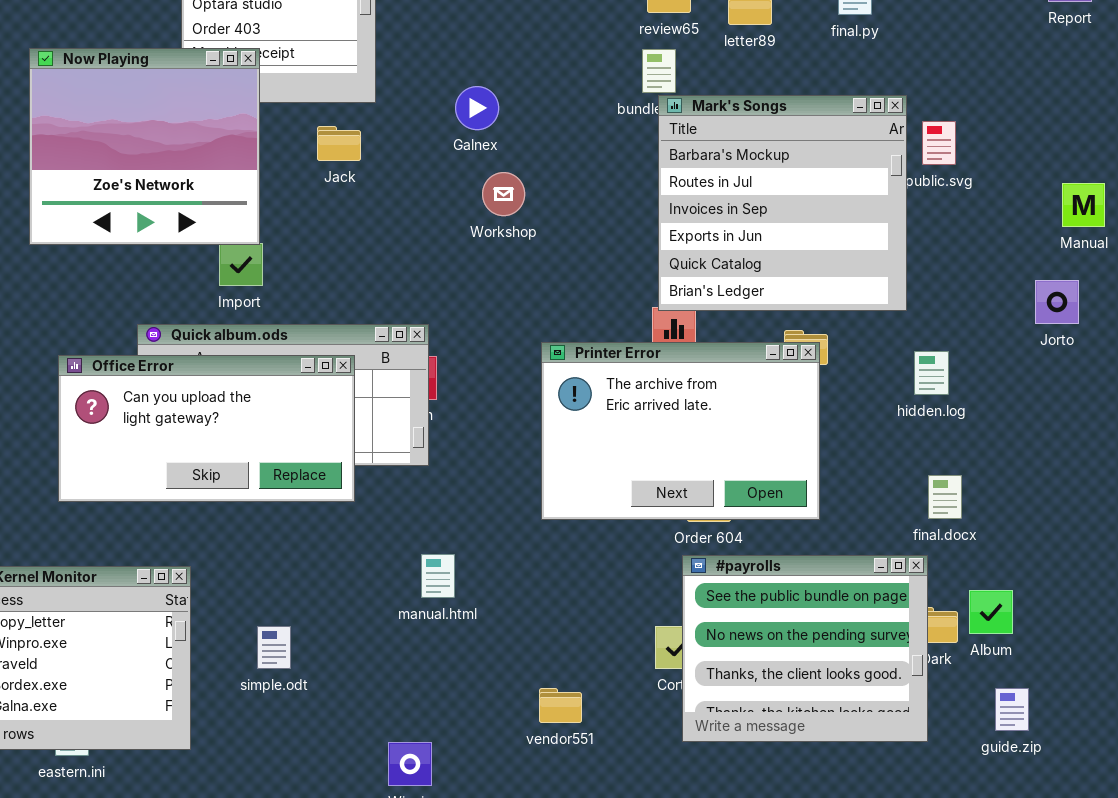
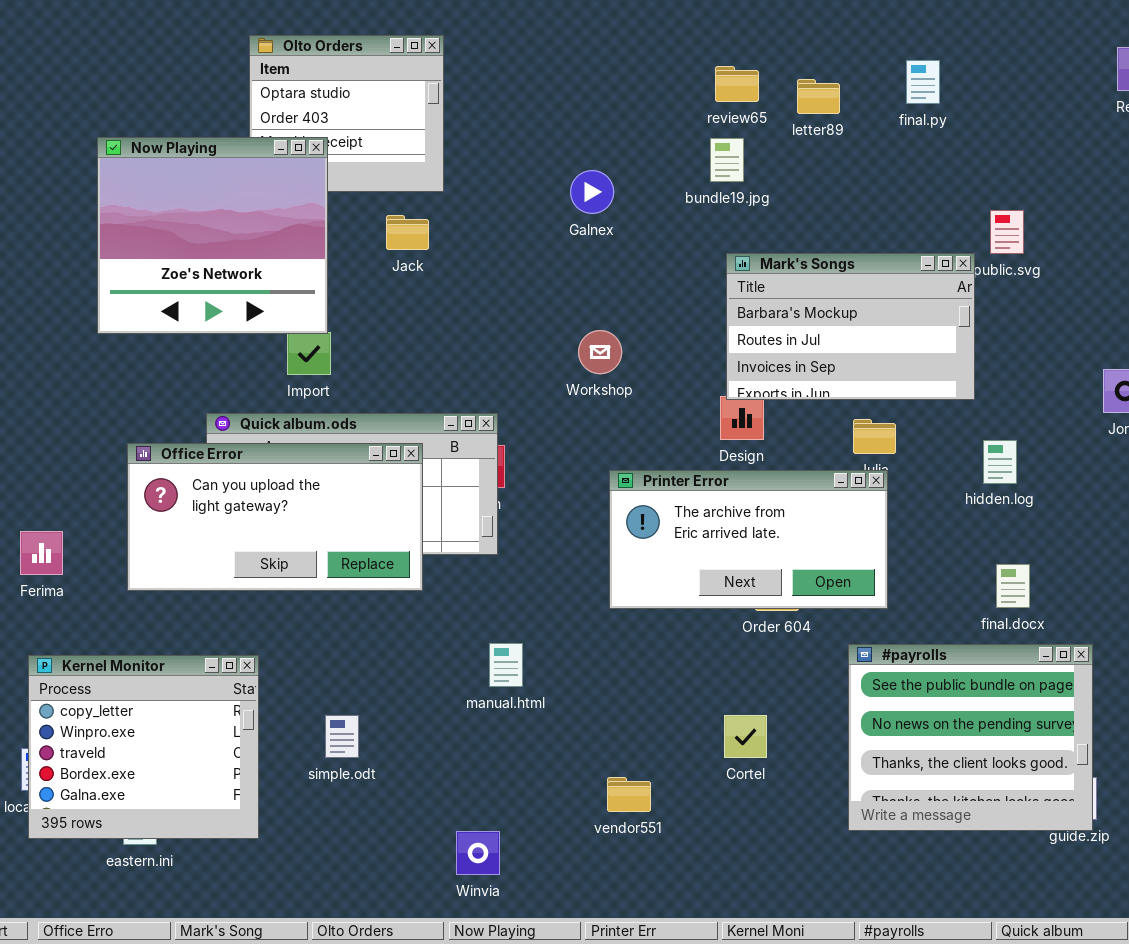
Galnex: [455,86,499,130] -> [570,170,614,214], moved
Mark's Songs: [658,95,907,311] -> [726,253,975,400], resized
Workshop: [482,172,525,216] -> [578,330,622,374], moved
Printer Error: [541,342,820,520] -> [609,470,888,609], resized
#payrolls: [682,555,928,742] -> [848,644,1093,831], moved

